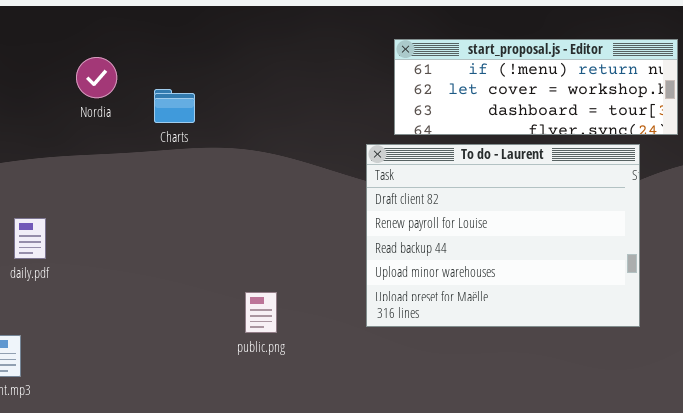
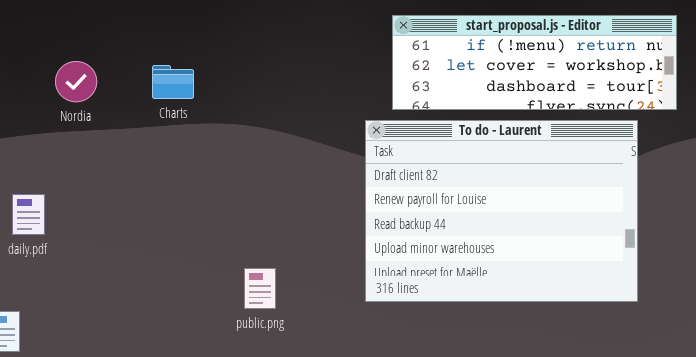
Nordia: [76,57,117,98] -> [55,61,97,102], moved

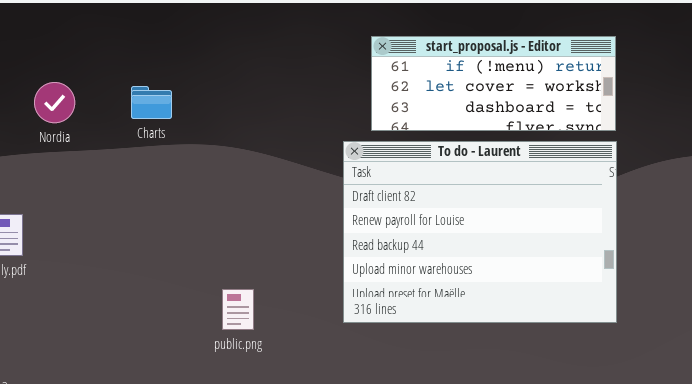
start_proposal.js - Editor: [392,15,677,110] -> [371,36,616,131], resized

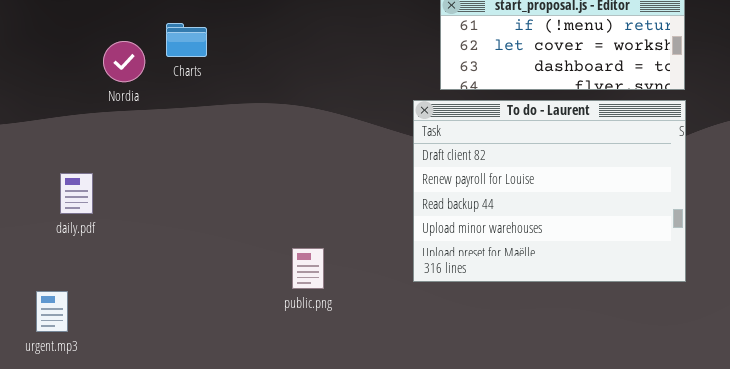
Charts: [131,86,172,119] -> [166,23,207,57], moved

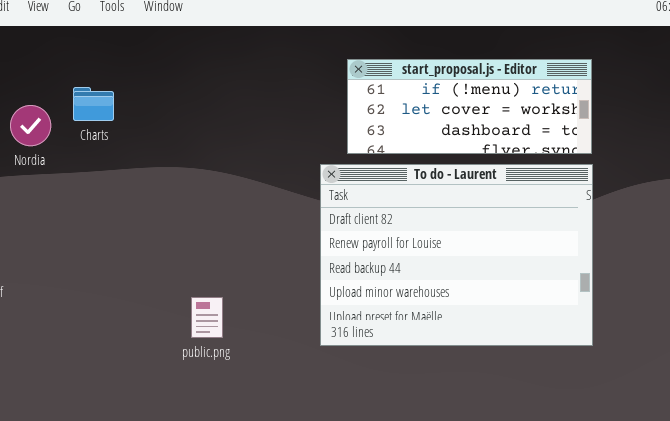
public.png: [292,248,324,289] -> [191,297,223,338], moved

